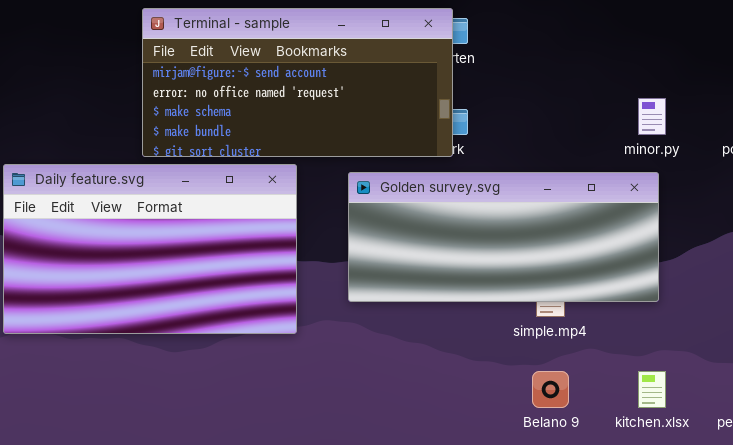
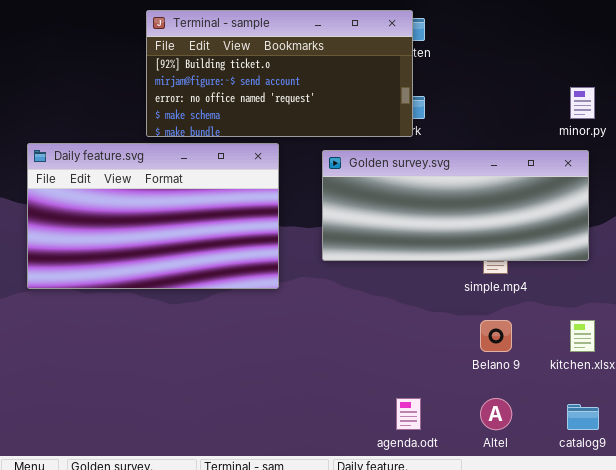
Terminal - sample: [142,8,453,157] -> [146,10,413,137], scrolled up 1 row

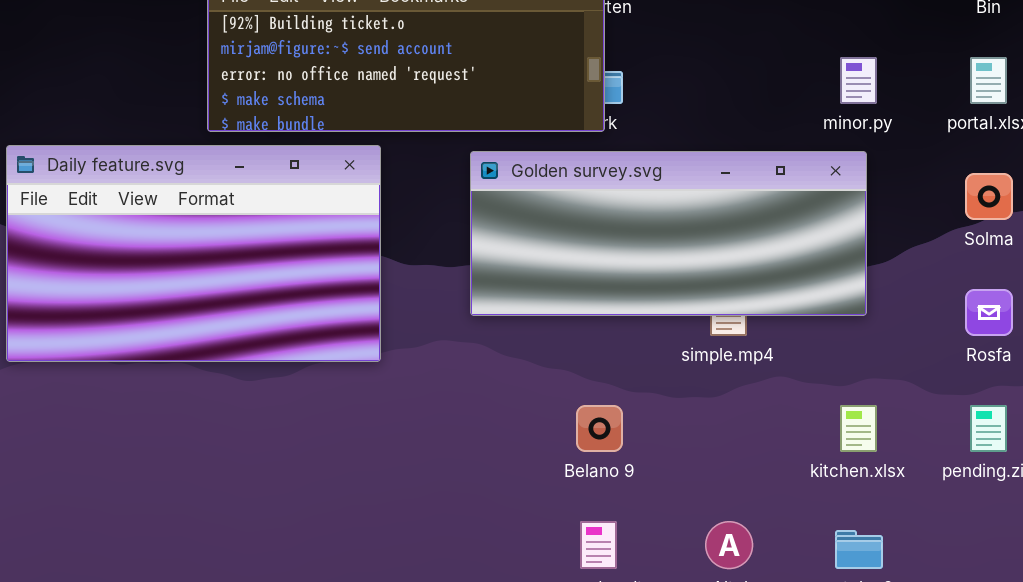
Daily feature.svg: [27,143,279,289] -> [6,145,381,362], moved
Belano 9: [480,320,512,352] -> [576,405,623,452], moved

